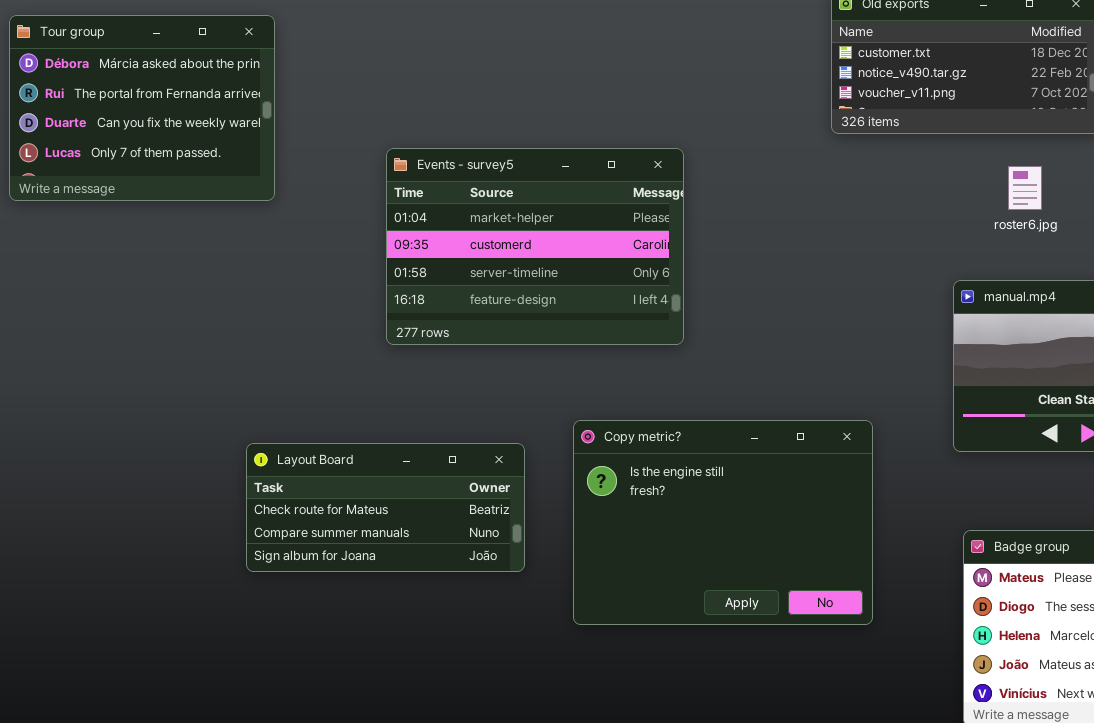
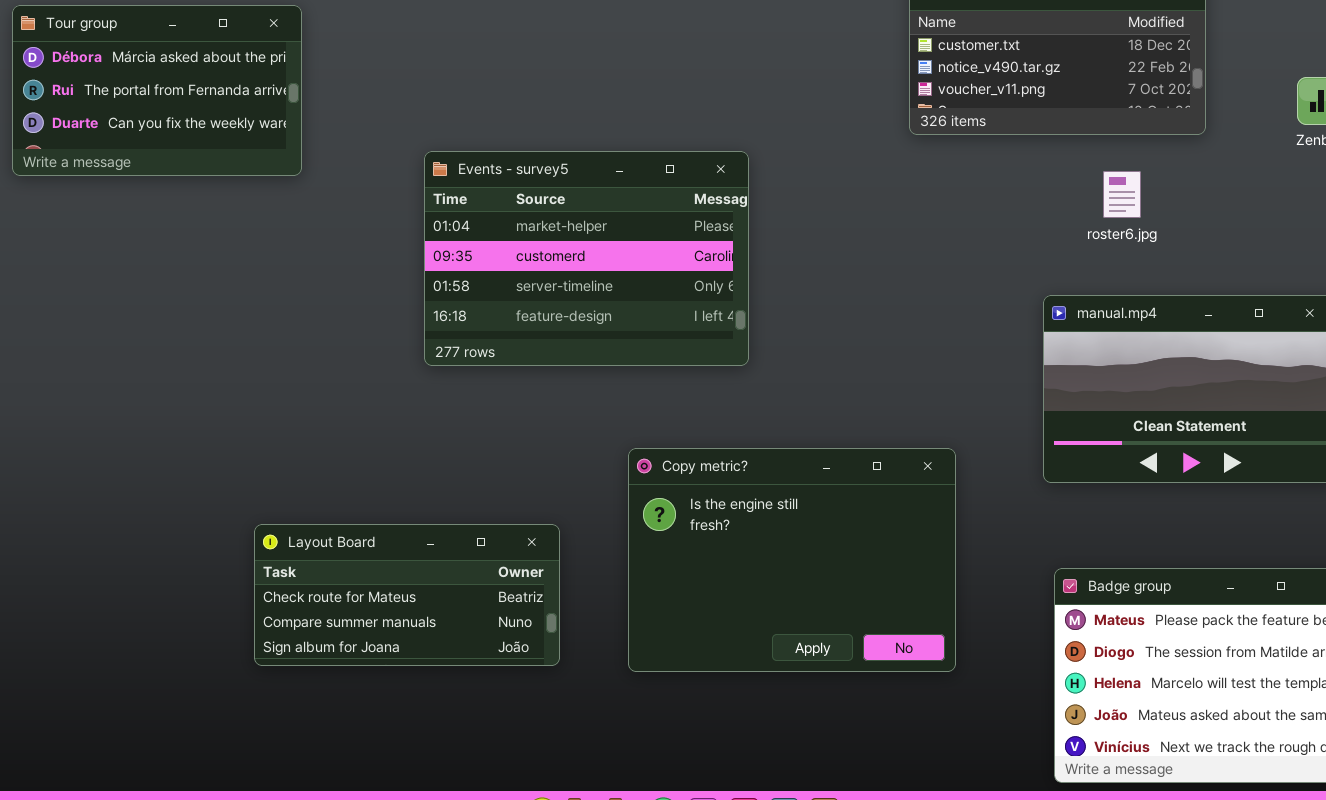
Tour group: [9,15,275,201] -> [12,5,302,176], resized
Layout Board: [246,443,525,572] -> [254,524,560,666], moved

